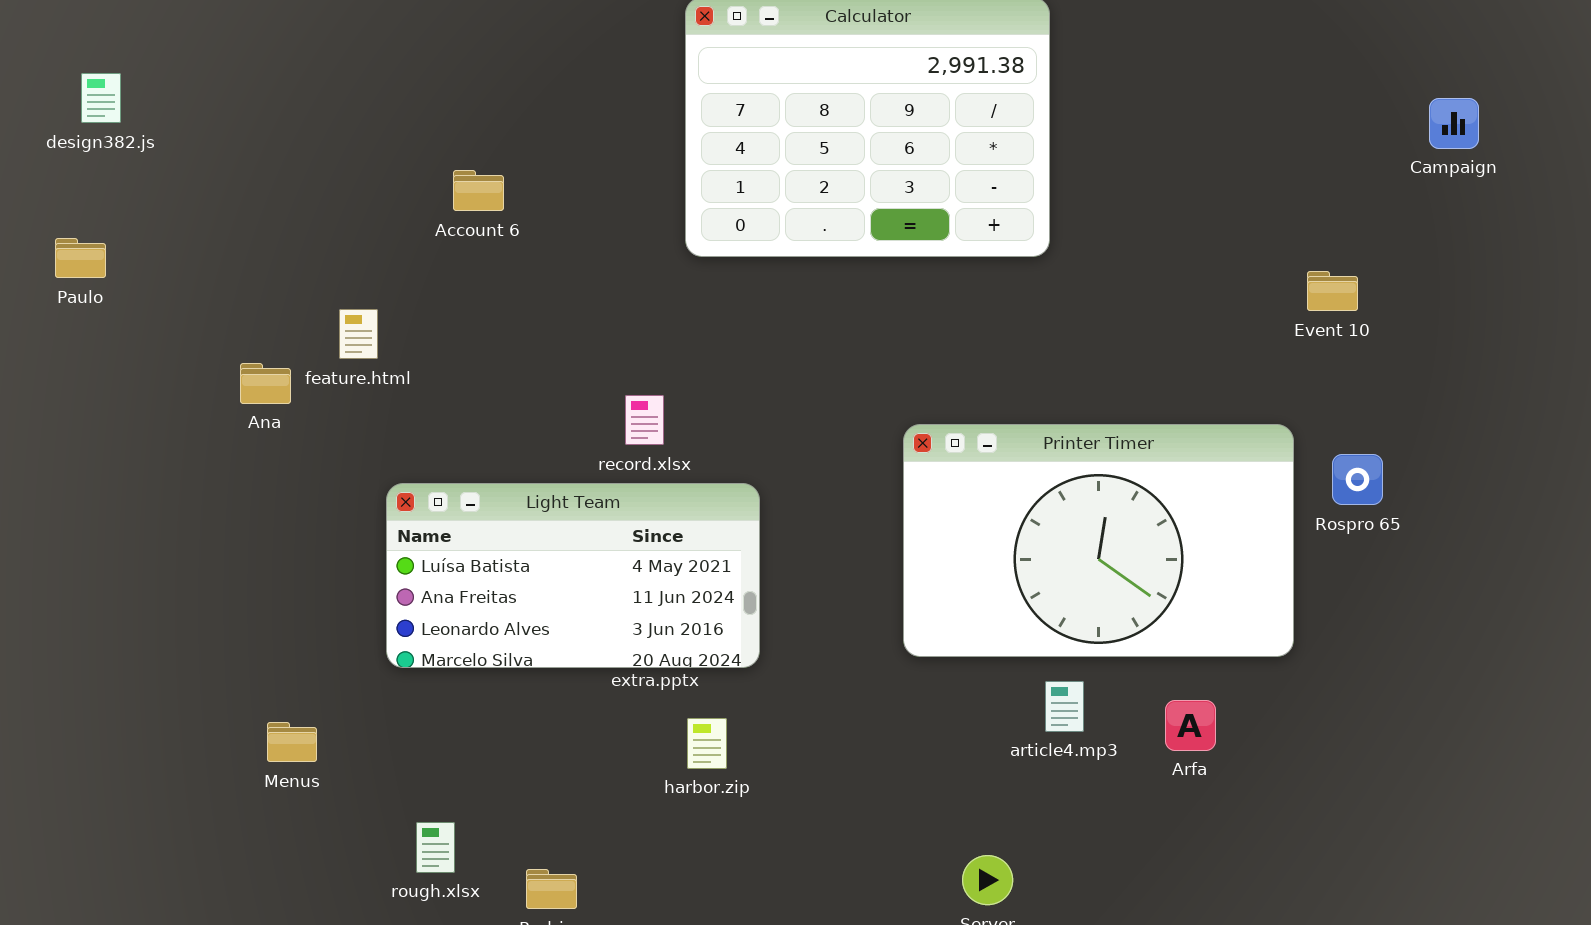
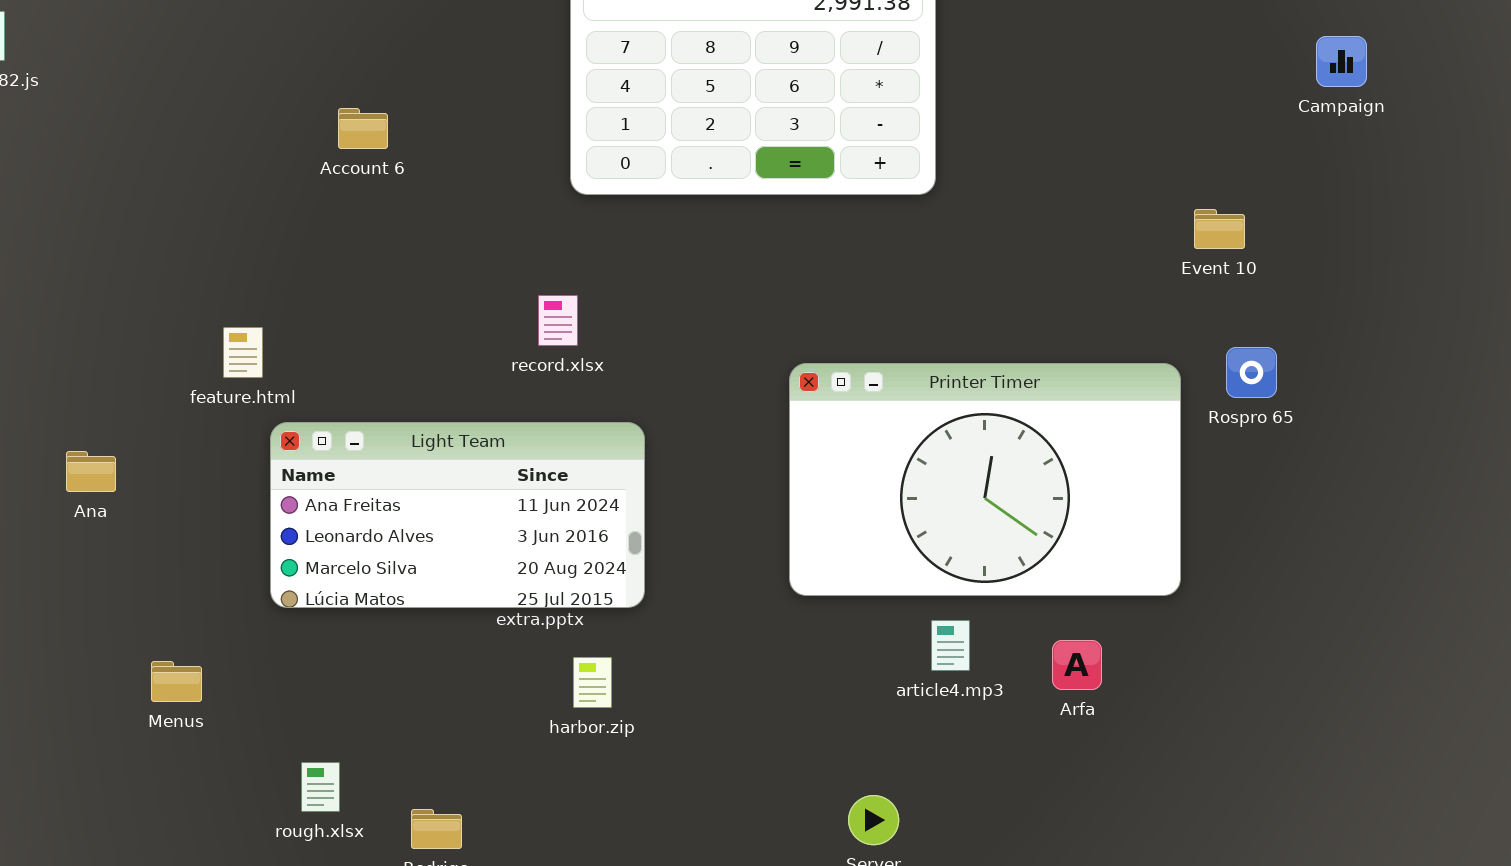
feature.html: [339,309,378,359] -> [223,327,263,378], moved
Ana: [240,363,291,404] -> [66,451,116,492], moved
record.xlsx: [625,395,664,445] -> [538,295,578,346], moved
Rospro 65: [1332,454,1383,505] -> [1226,347,1277,398], moved
Light Team: [386,483,760,668] -> [270,422,645,608], scrolled down 1 row

